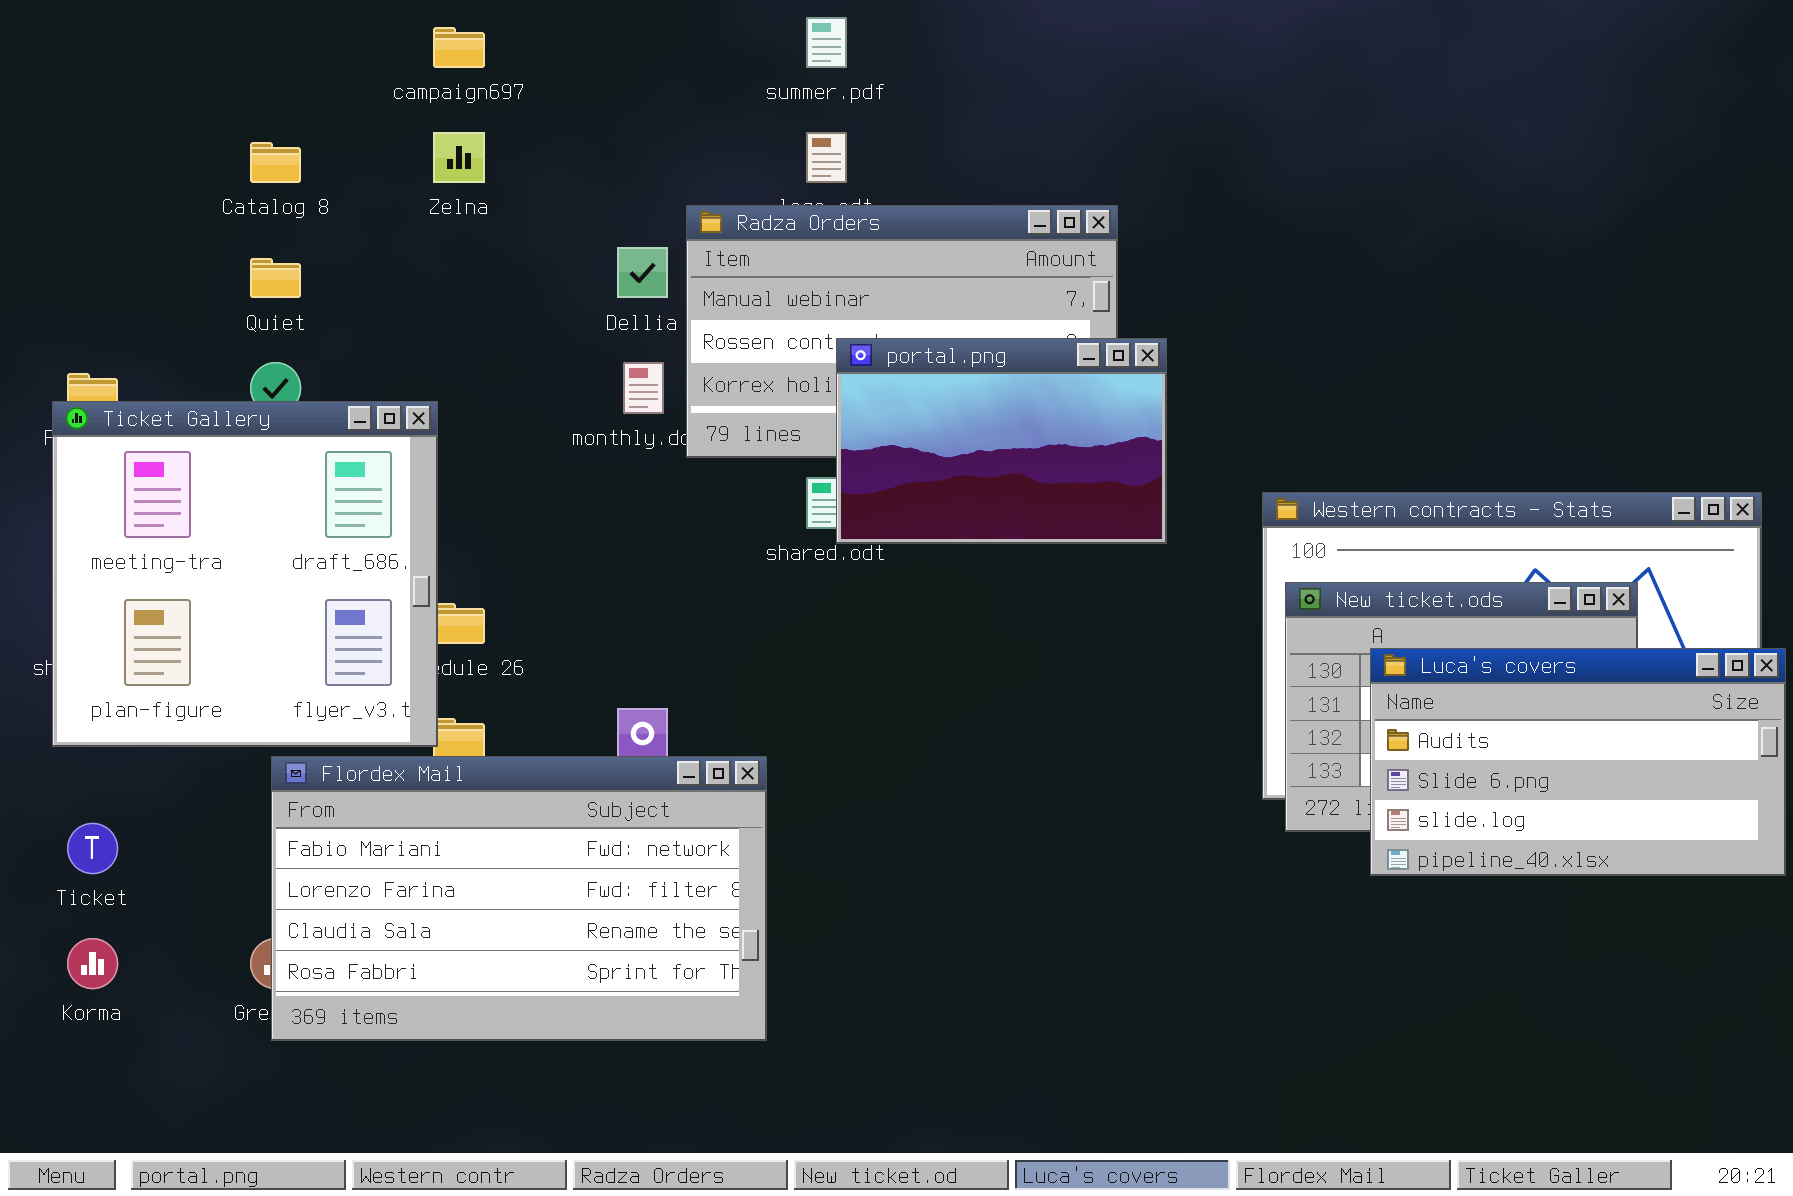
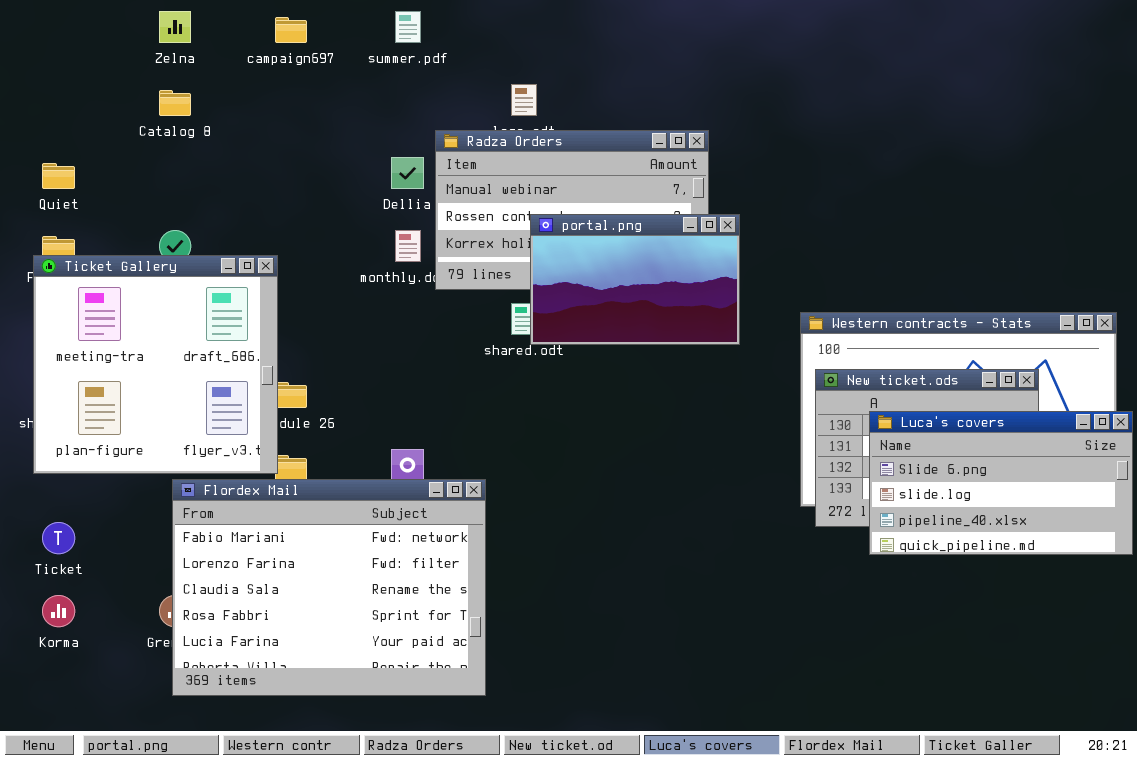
summer.pdf: [806,17,847,68] -> [395,11,421,43], moved
Zelna: [433,132,485,183] -> [159,11,191,43], moved
Quiet: [250,258,301,298] -> [42,163,75,189], moved
Luca's covers: [1370,648,1786,876] -> [869,411,1133,555], scrolled down 1 row
Flordex Mail: [271,756,767,1041] -> [172,479,486,696], resized

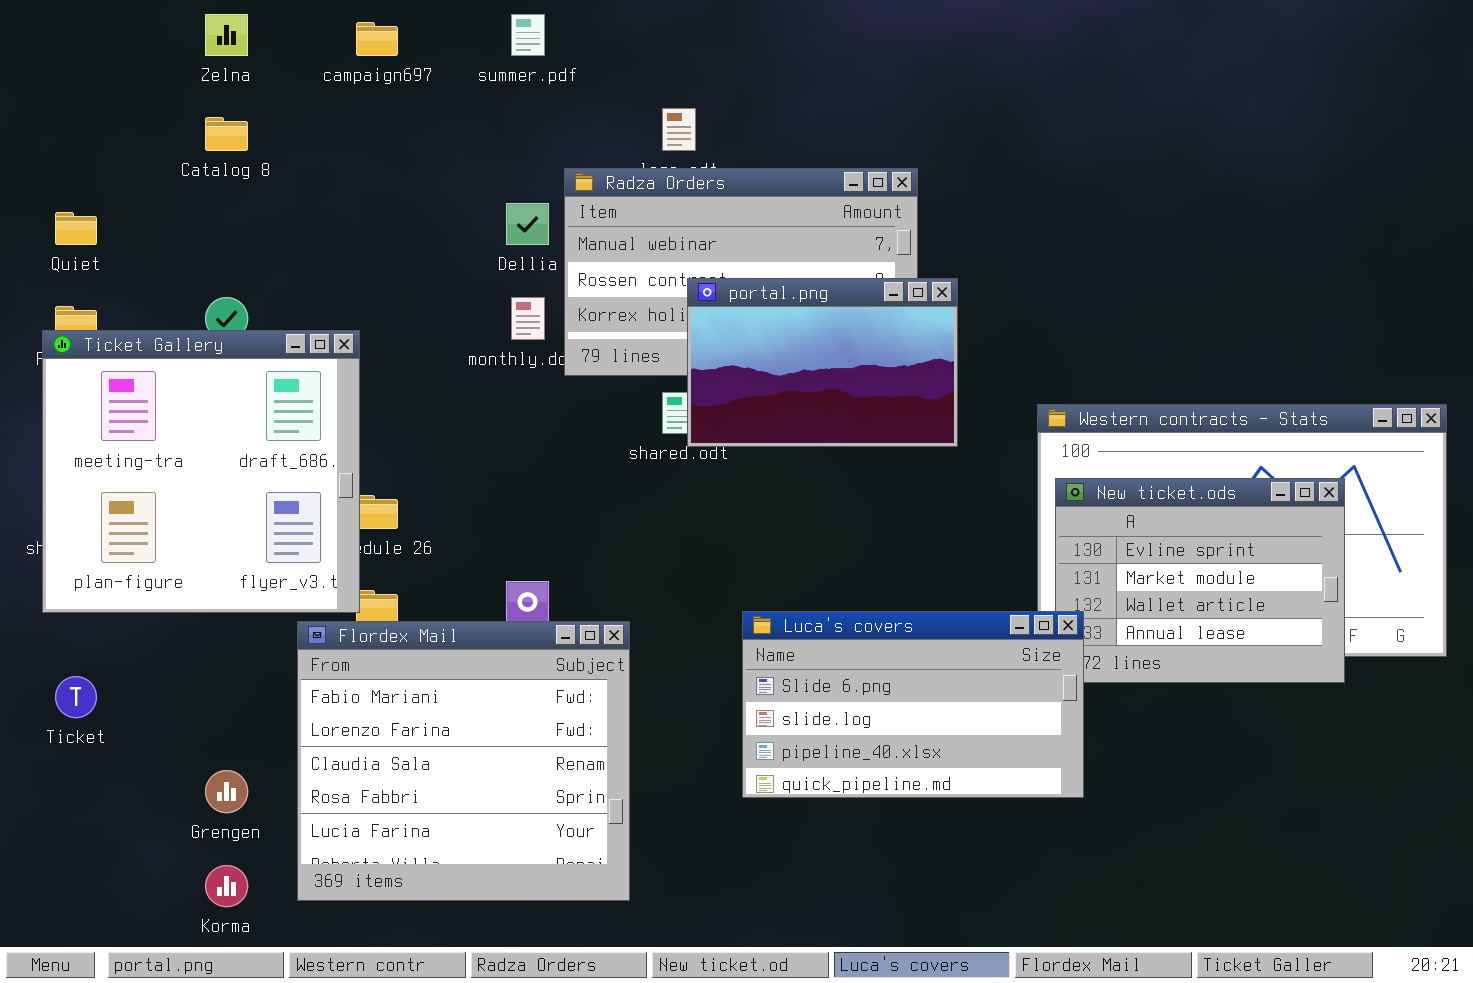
Luca's covers: [869,411,1133,555] -> [742,611,1084,798], moved
Flordex Mail: [172,479,486,696] -> [297,621,630,901], resized
Korma: [42,595,75,627] -> [205,865,248,907], moved

